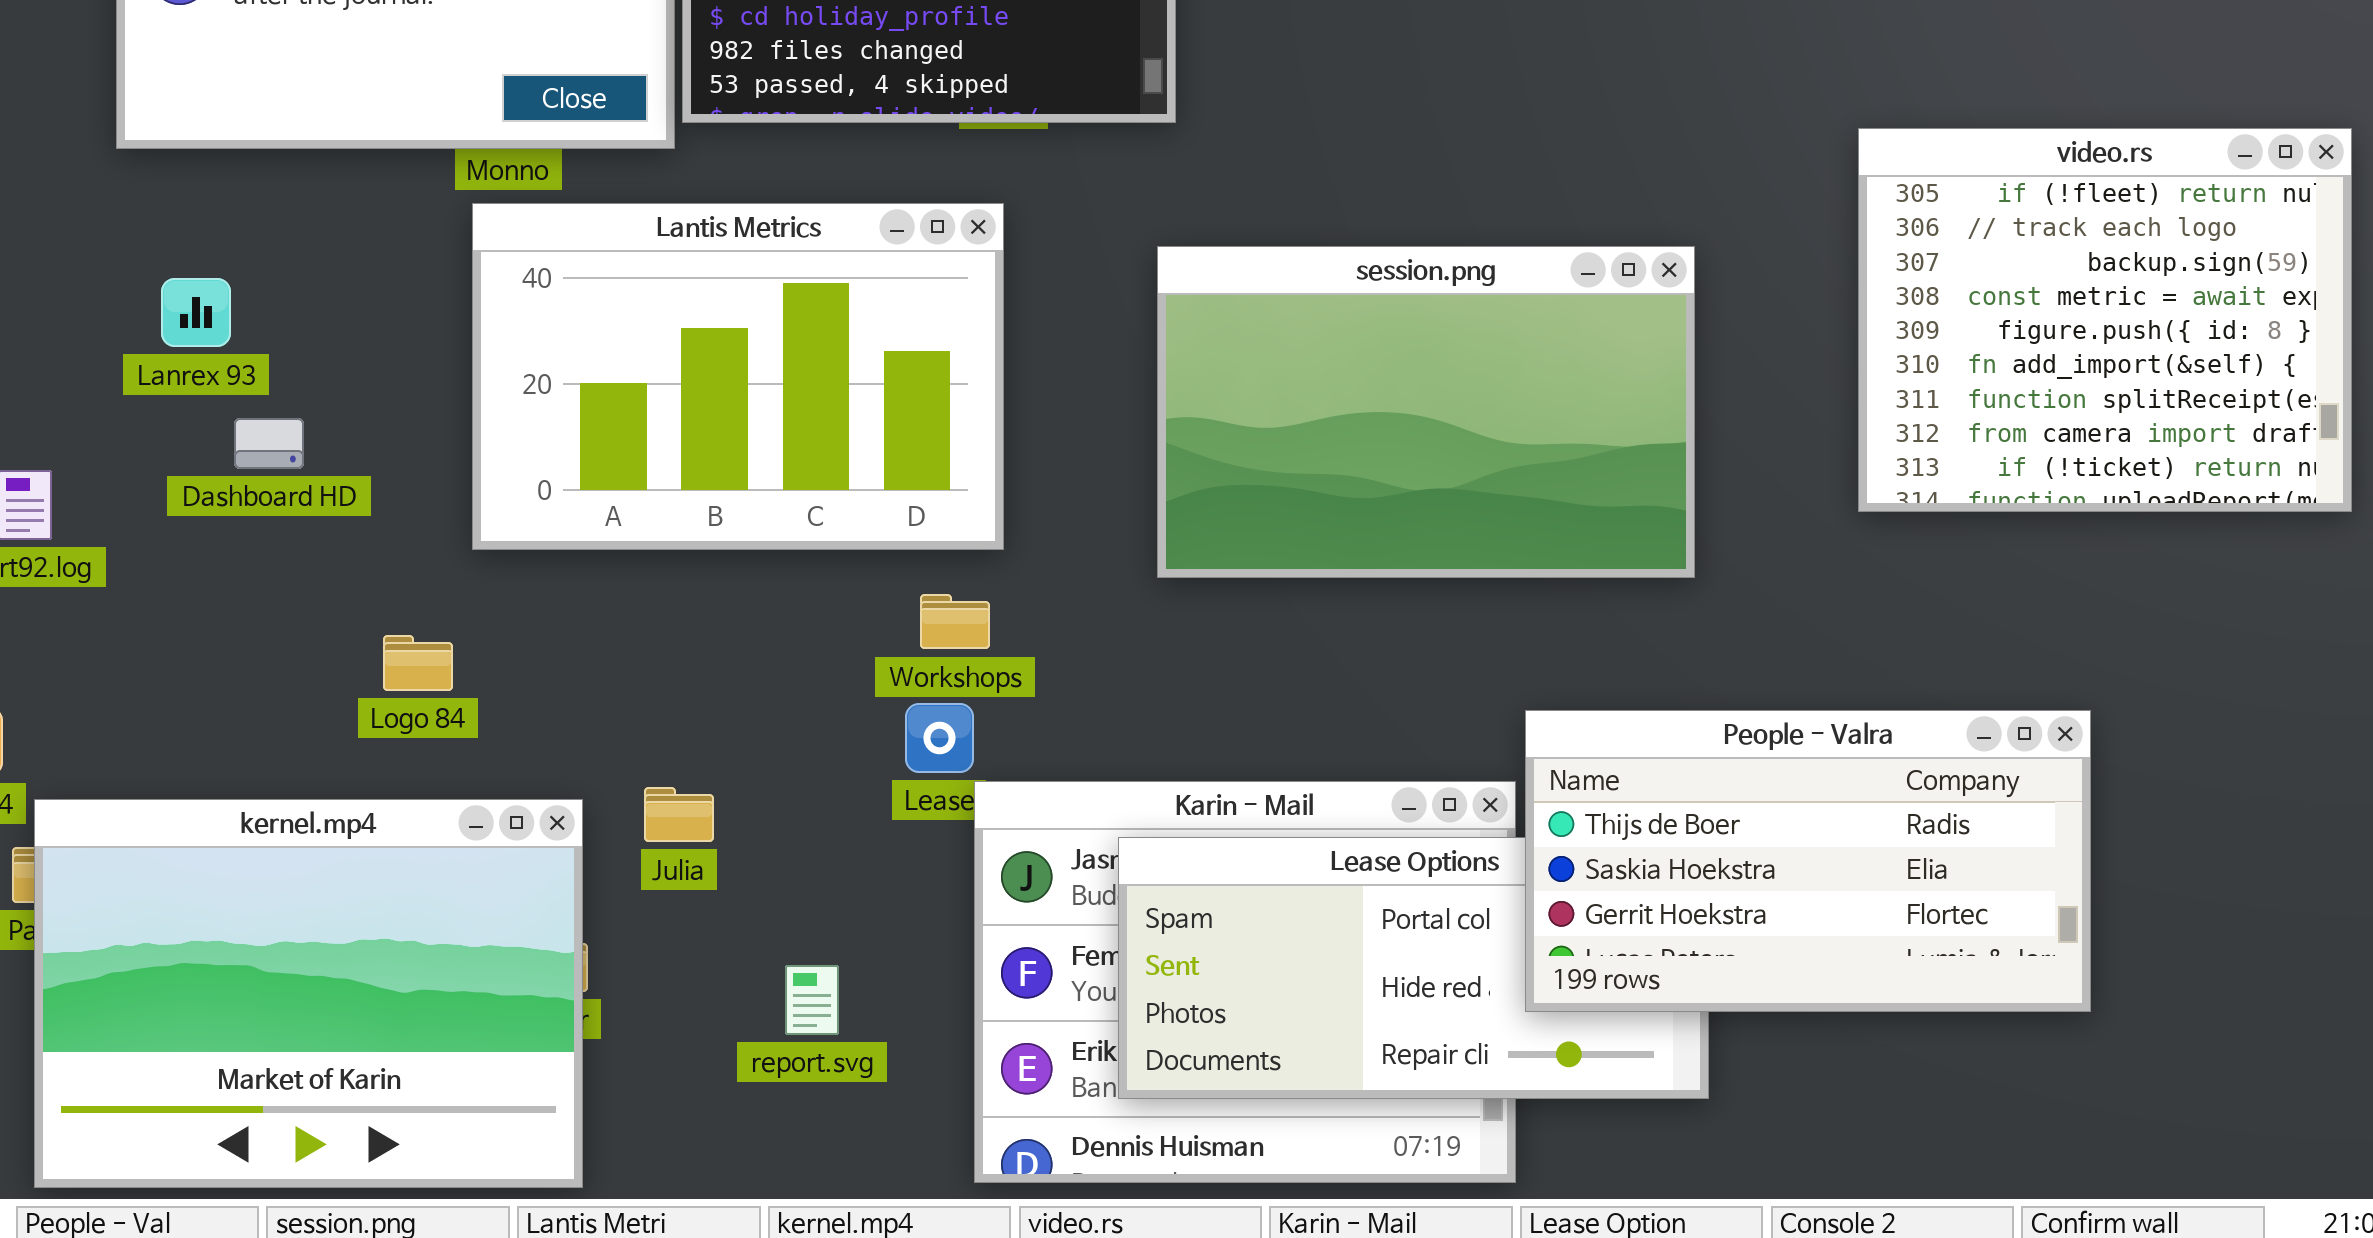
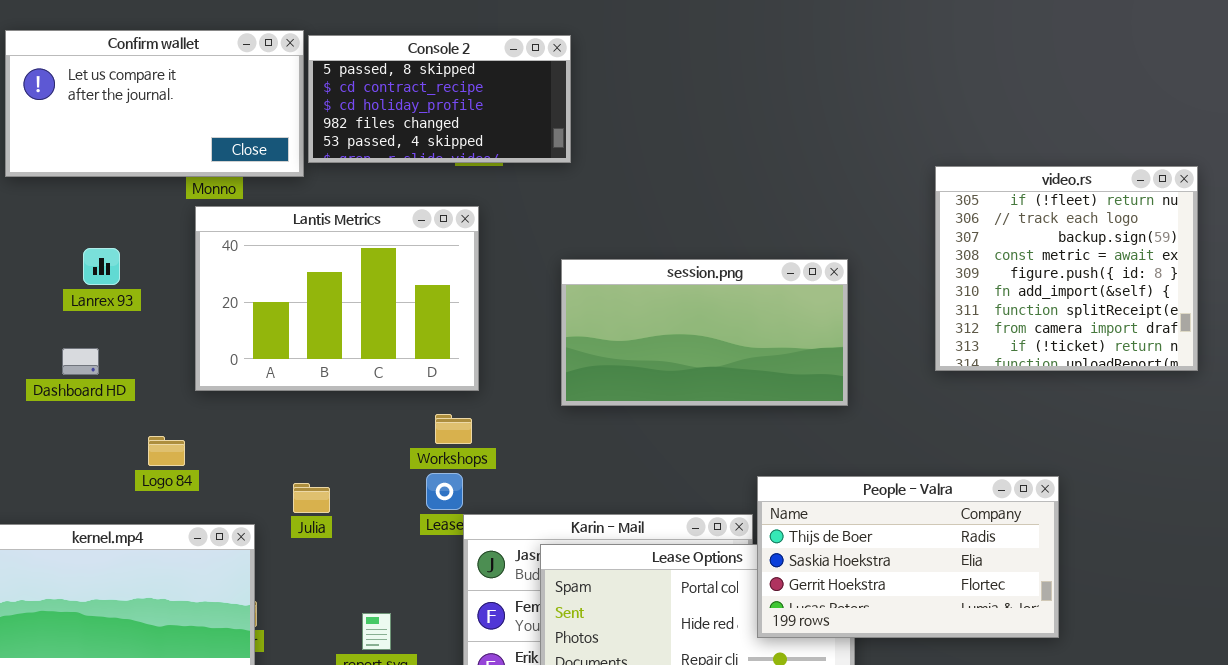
session.png: [1157,246,1695,578] -> [561,259,848,406], resized
Lanrex 93: [161,278,231,347] -> [83,248,120,285], moved
Dashboard HD: [234,418,304,469] -> [62,348,99,375], moved
Julia: [644,787,714,842] -> [293,483,330,513], moved

